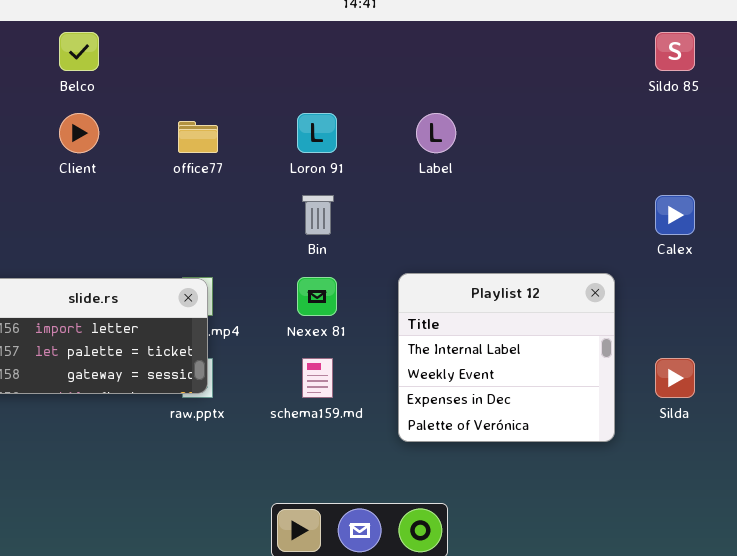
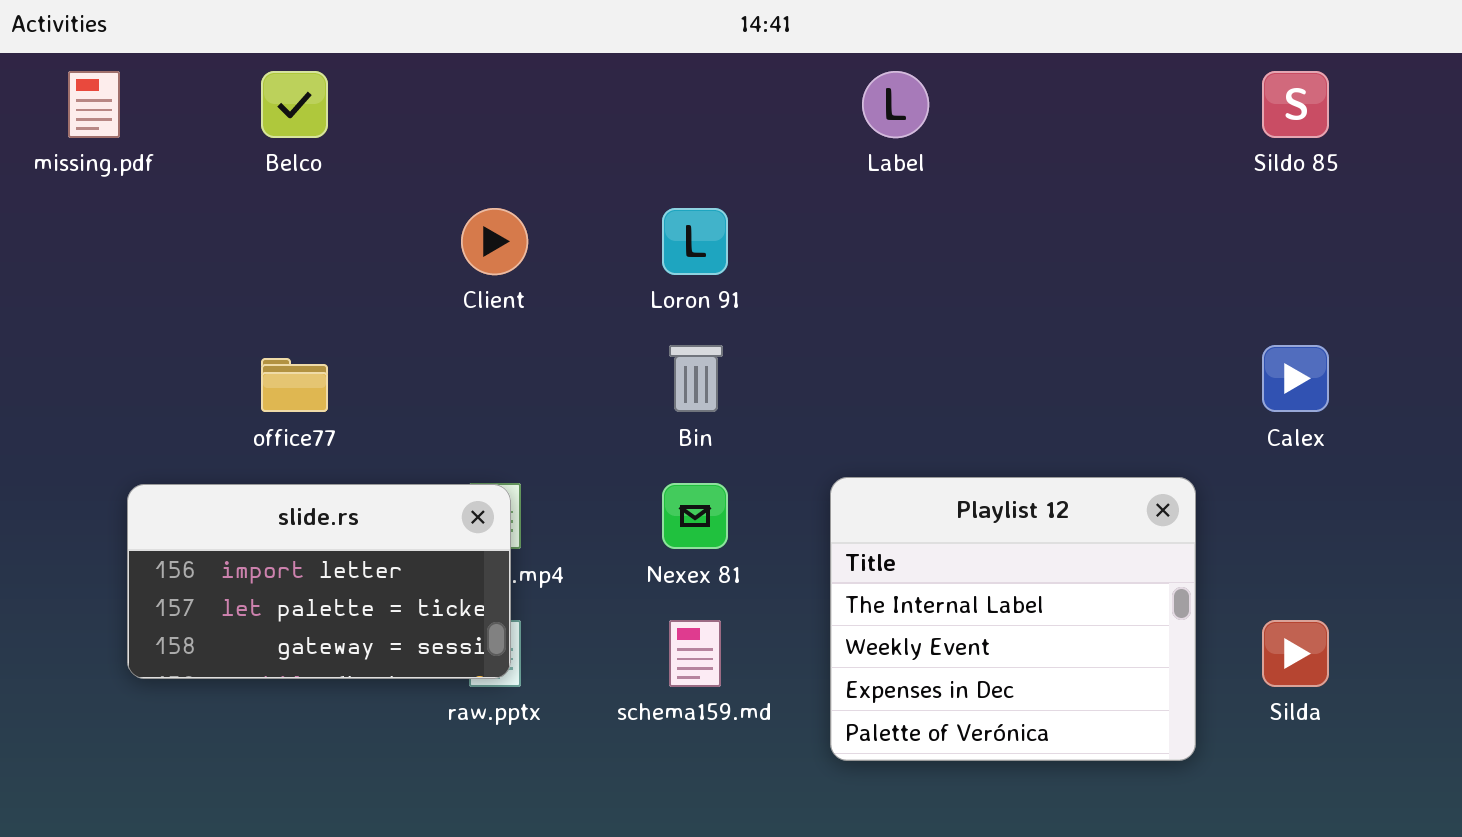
Client: [59,113,99,153] -> [461,208,528,275], moved
Label: [416,113,456,153] -> [862,71,929,138], moved
office77: [178,121,218,153] -> [261,358,328,412], moved

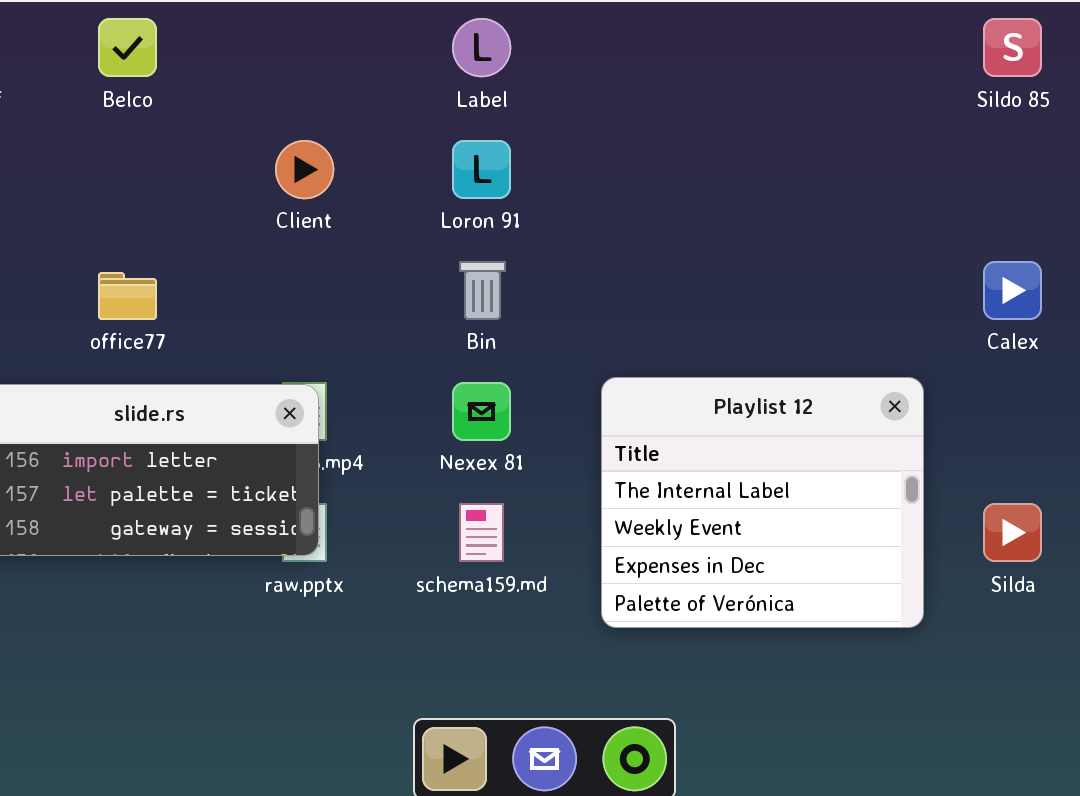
Label: [862,71,929,138] -> [452,18,511,77], moved

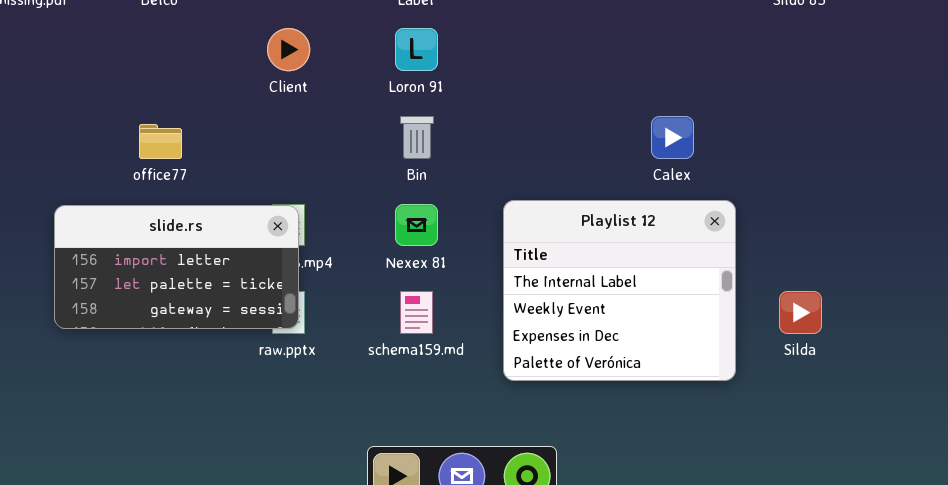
Calex: [983,261,1042,320] -> [651,116,694,159], moved

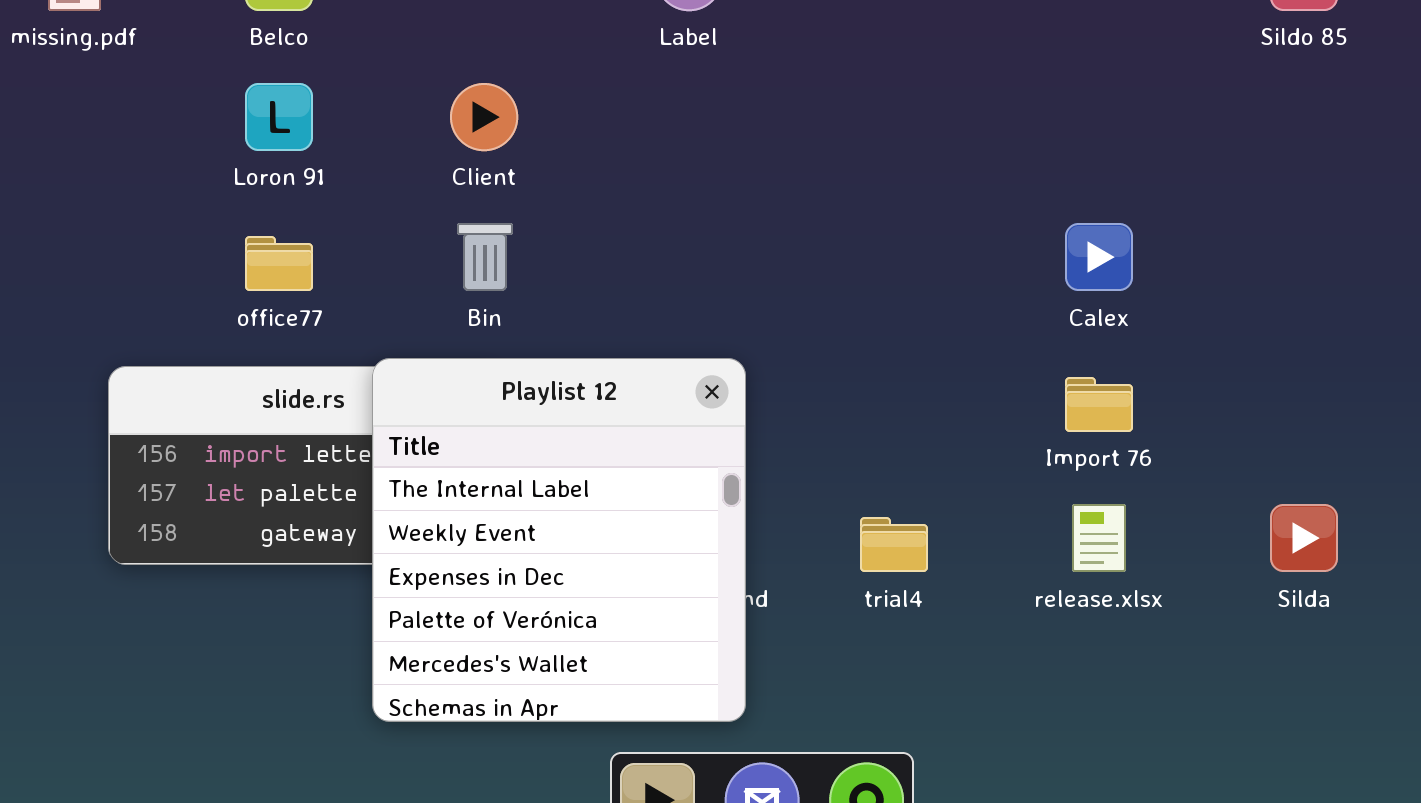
Loron 91: [395,28,438,71] -> [245,83,313,151], moved
Bin: [400,116,434,159] -> [457,223,513,291], moved
Playlist 12: [503,200,736,381] -> [372,358,746,722], moved, resized

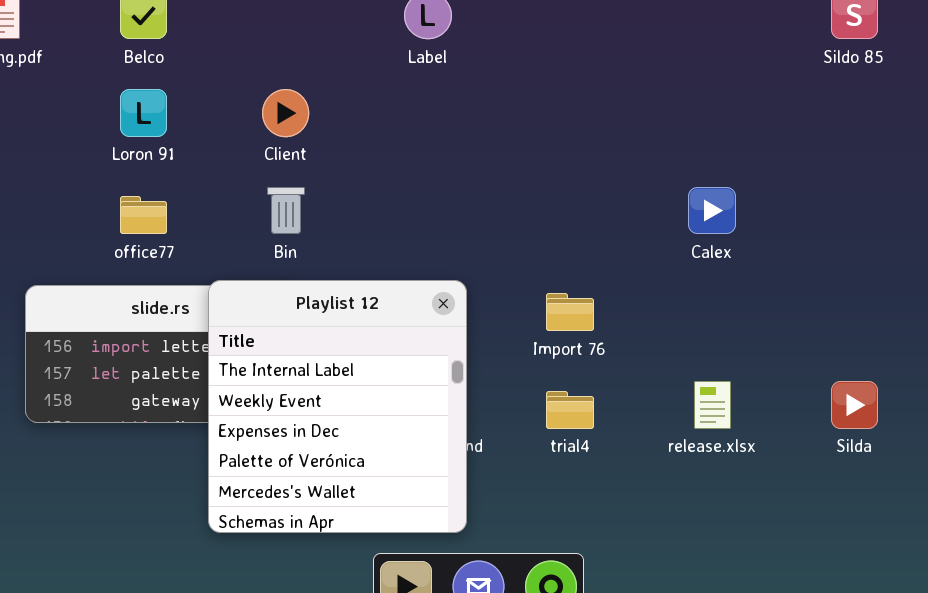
Import 76: [1065,377,1133,432] -> [546,293,594,331], moved

